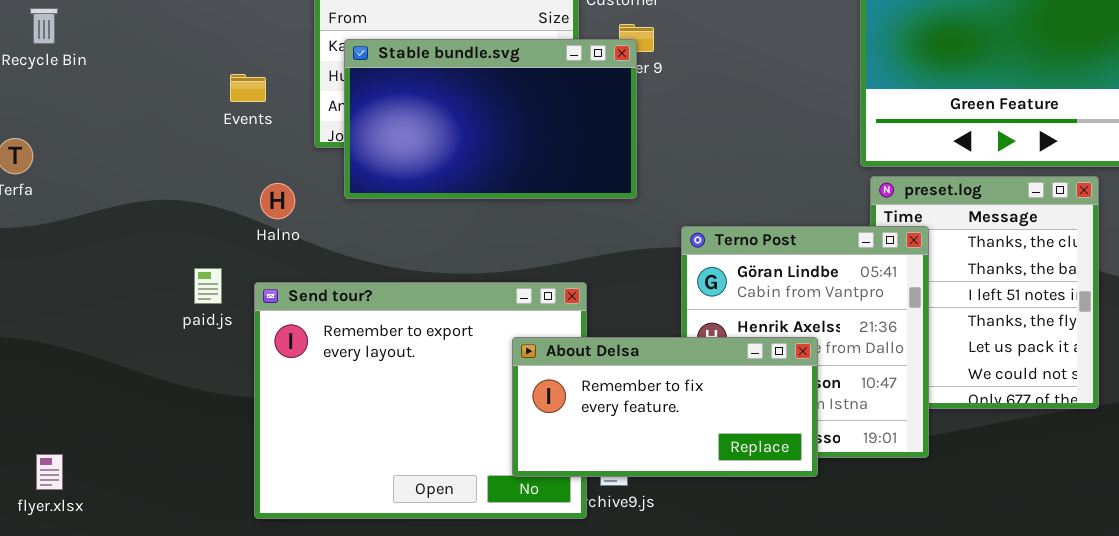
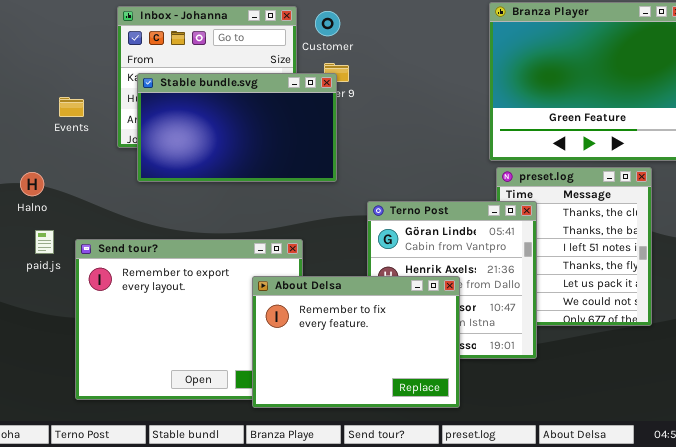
Halno: [260,183,295,219] -> [20,172,44,196], moved
About Delsa: [512,337,818,477] -> [252,276,460,408], resized

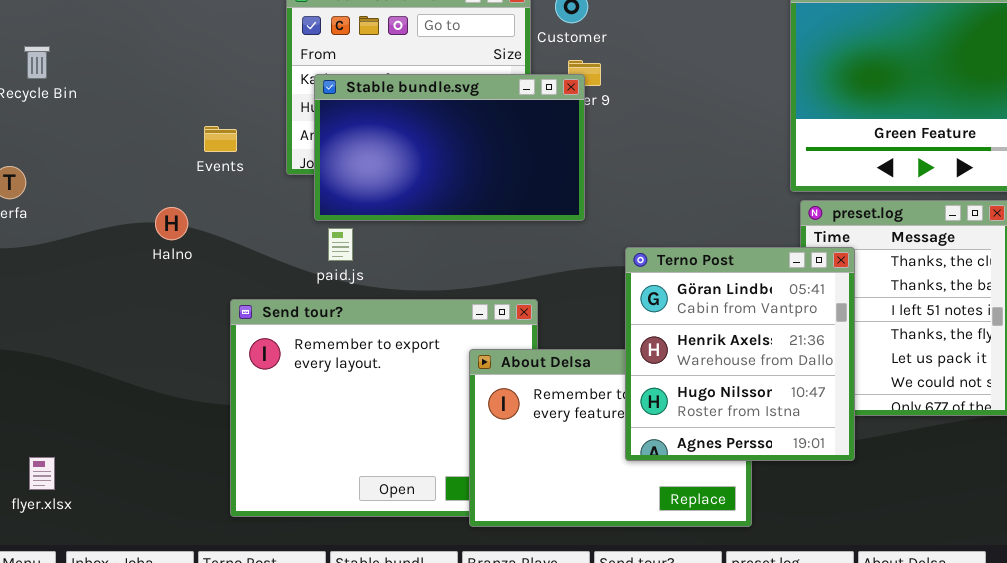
Events: [59,97,84,117] -> [204,126,237,152], moved
Terno Post: [367,201,537,359] -> [625,247,855,461], raised
paid.js: [35,230,54,254] -> [328,228,353,261], moved

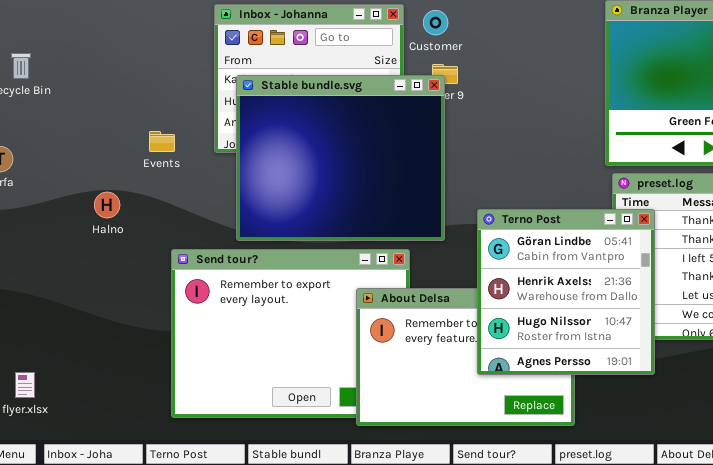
Stable bundle.svg: [314,74,585,221] -> [236,75,445,241], resized
Events: [204,126,237,152] -> [149,131,175,152], moved
Halno: [155,207,188,240] -> [94,192,120,218], moved

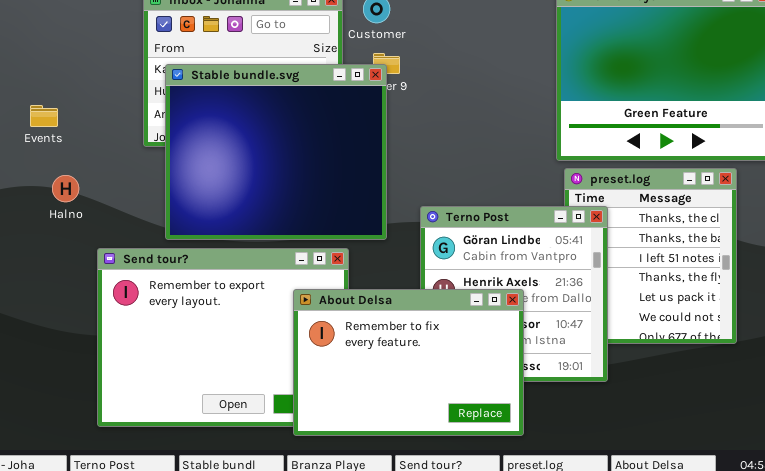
Events: [149,131,175,152] -> [30,105,58,127], moved
Halno: [94,192,120,218] -> [52,175,79,202], moved
About Delsa: [356,288,575,426] -> [293,289,524,436], raised

